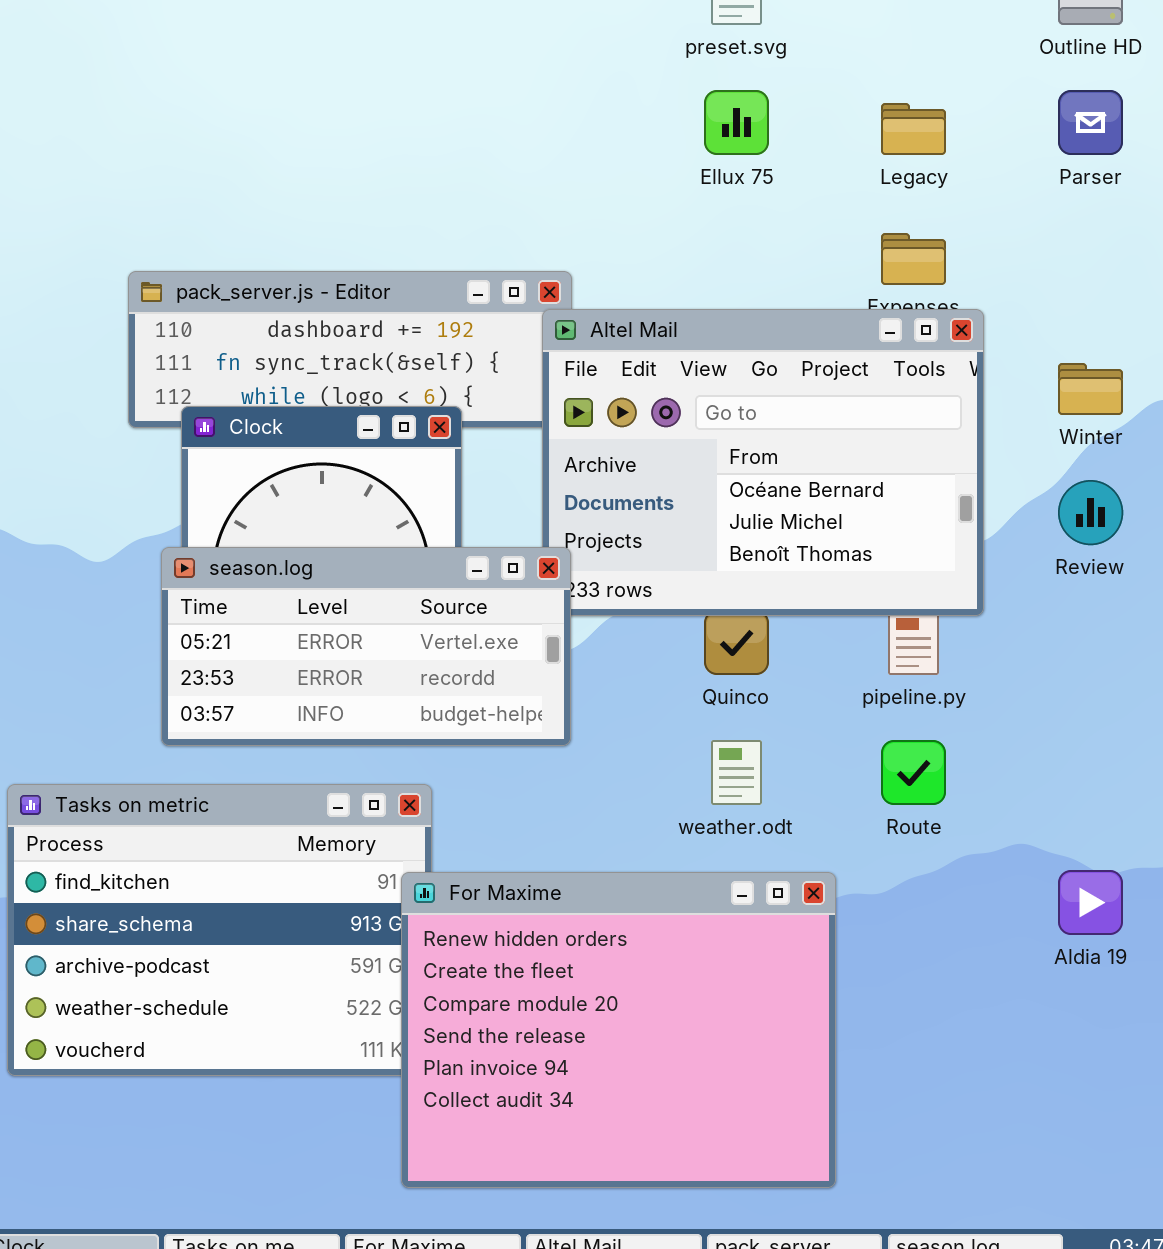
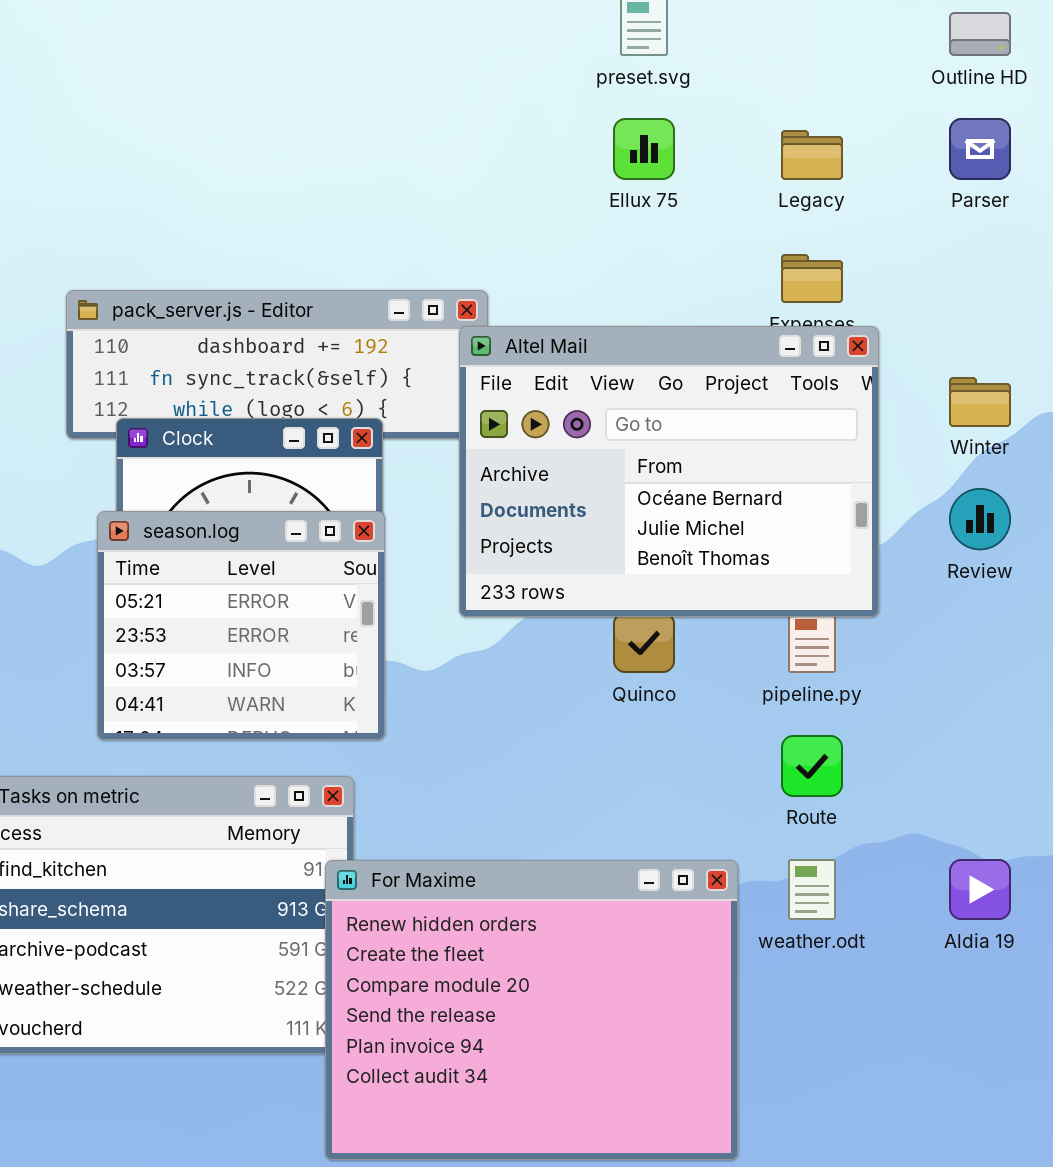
season.log: [161,547,571,746] -> [97,511,385,740], resized
weather.odt: [711,740,762,805] -> [788,859,836,920], moved

